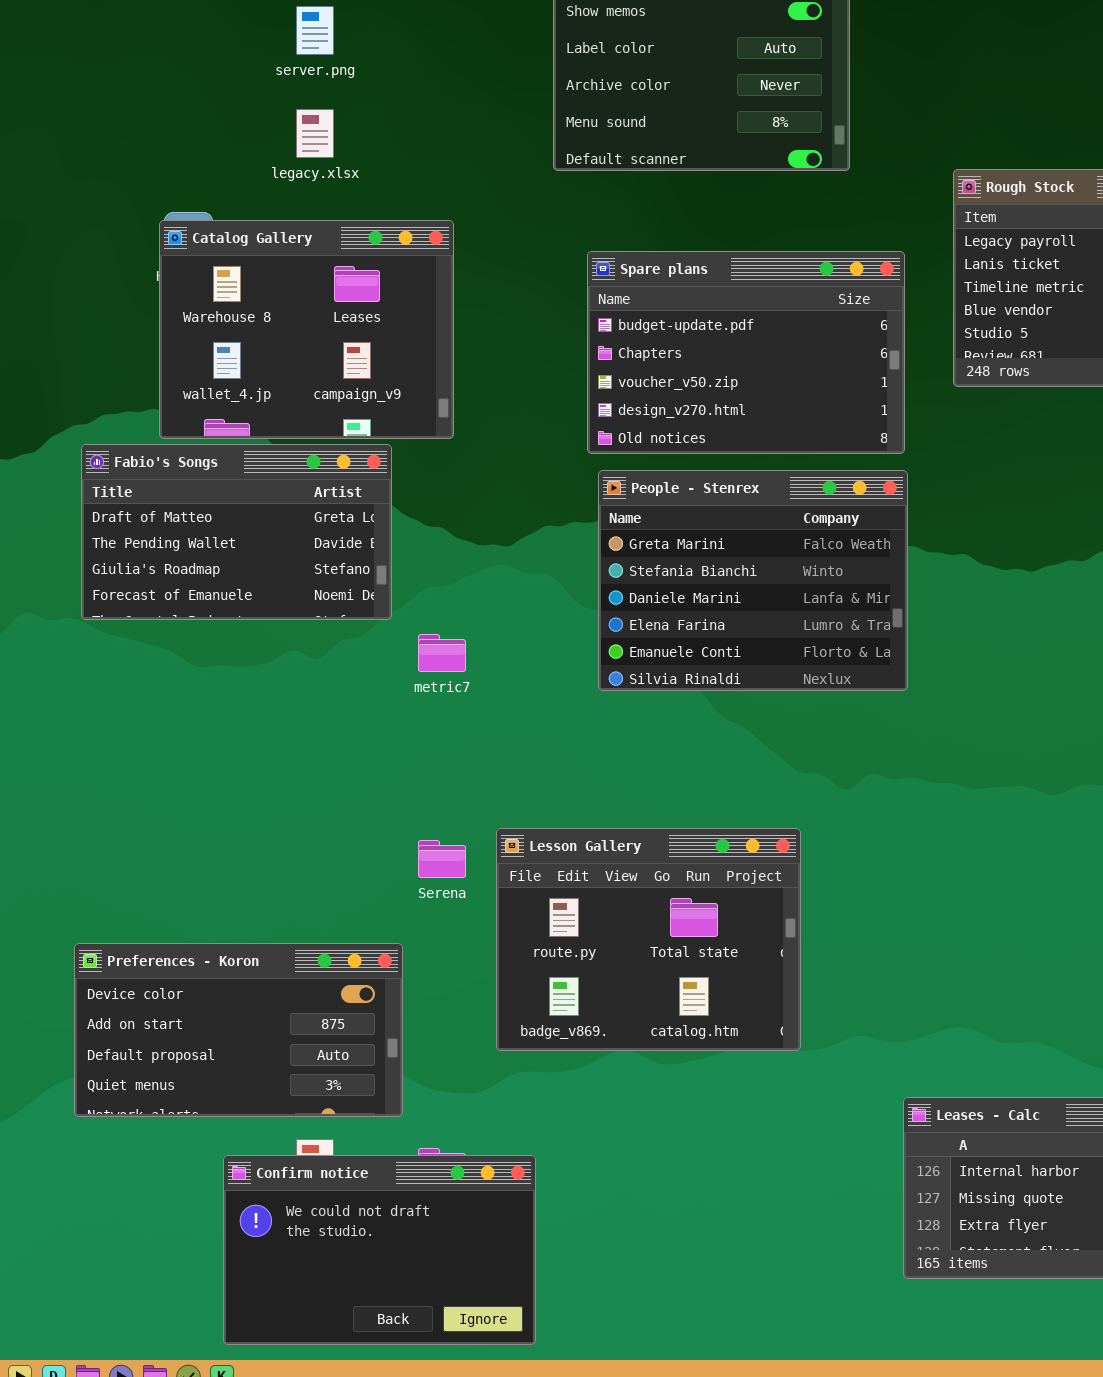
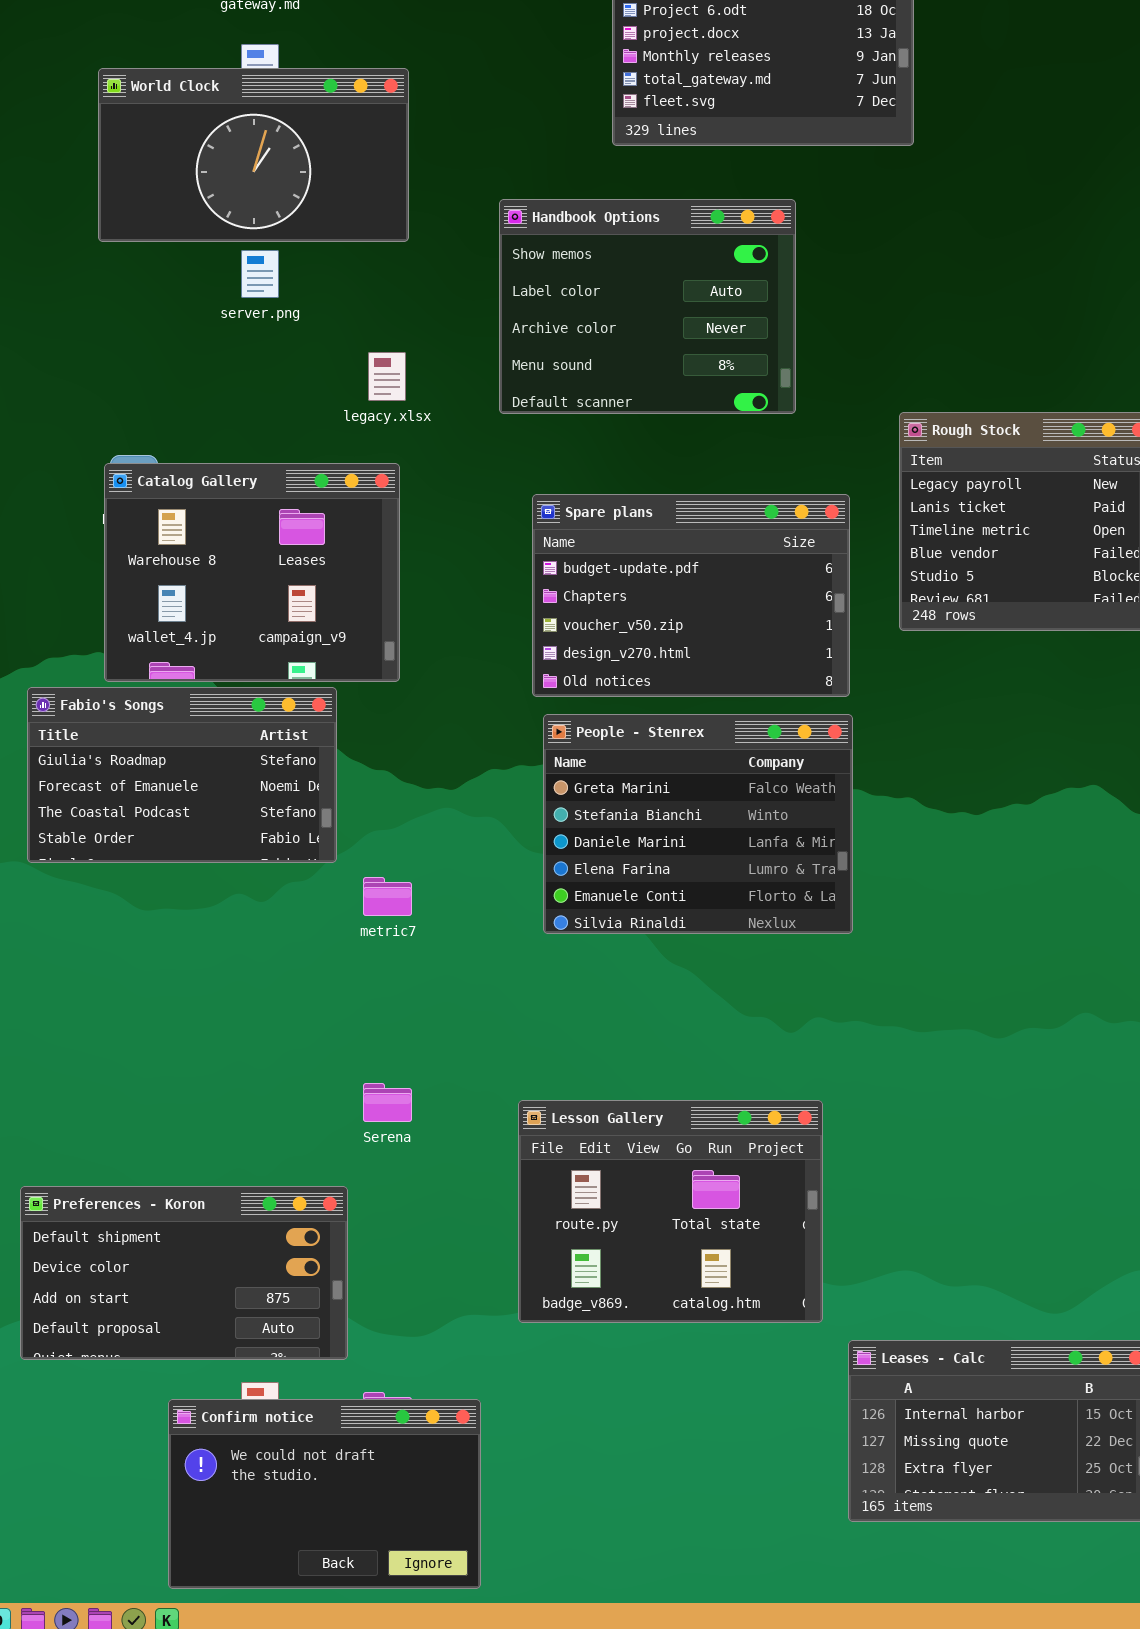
legacy.xlsx: [296,109,334,158] -> [368,352,406,401], moved
Fabio's Songs: [81,444,392,620] -> [27,687,337,863], scrolled down 2 rows
Lesson Gallery: [496,828,801,1051] -> [518,1100,823,1323], moved
Preferences - Koron: [74,943,403,1117] -> [20,1186,348,1360], scrolled up 1 row

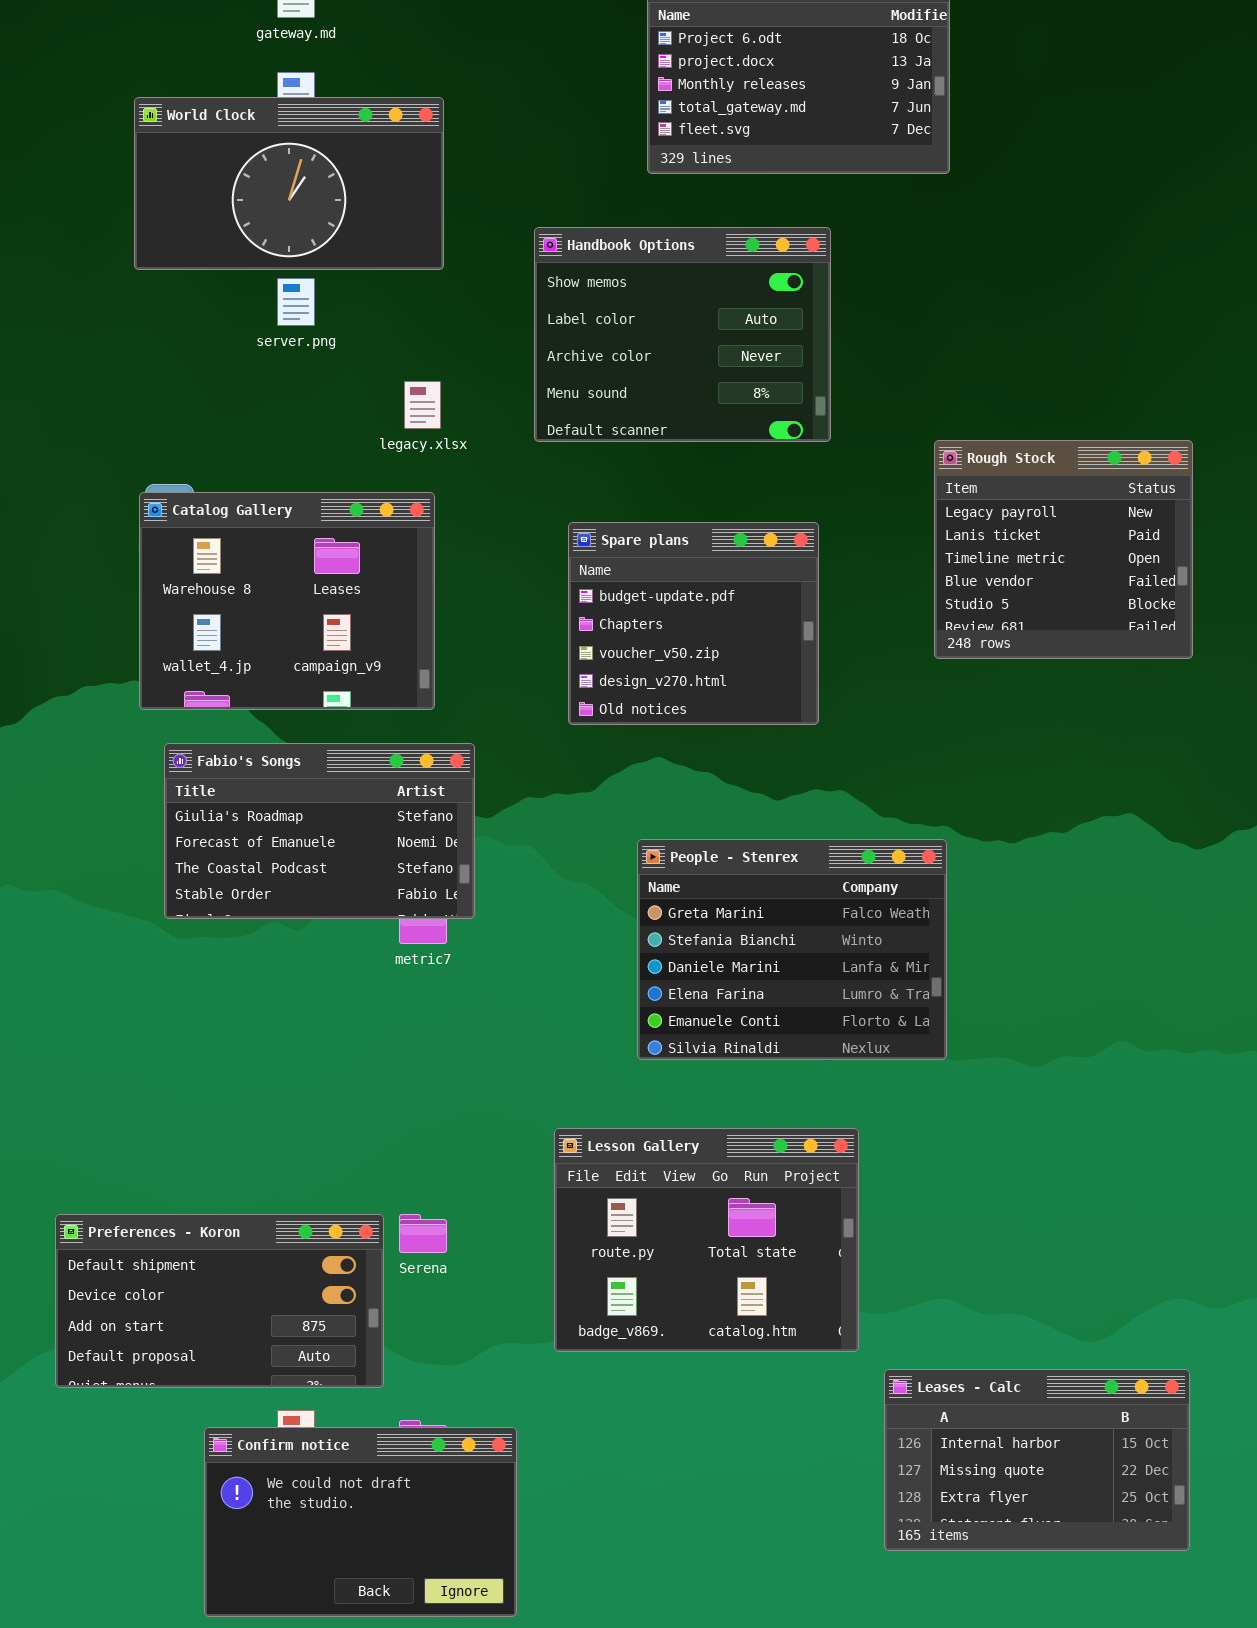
Spare plans: [532,494,850,697] -> [568,522,819,725], resized
Fabio's Songs: [27,687,337,863] -> [164,743,475,919], moved
People - Stenrex: [543,714,853,934] -> [637,839,947,1060], moved
Serena: [363,1083,412,1122] -> [399,1214,447,1253], moved

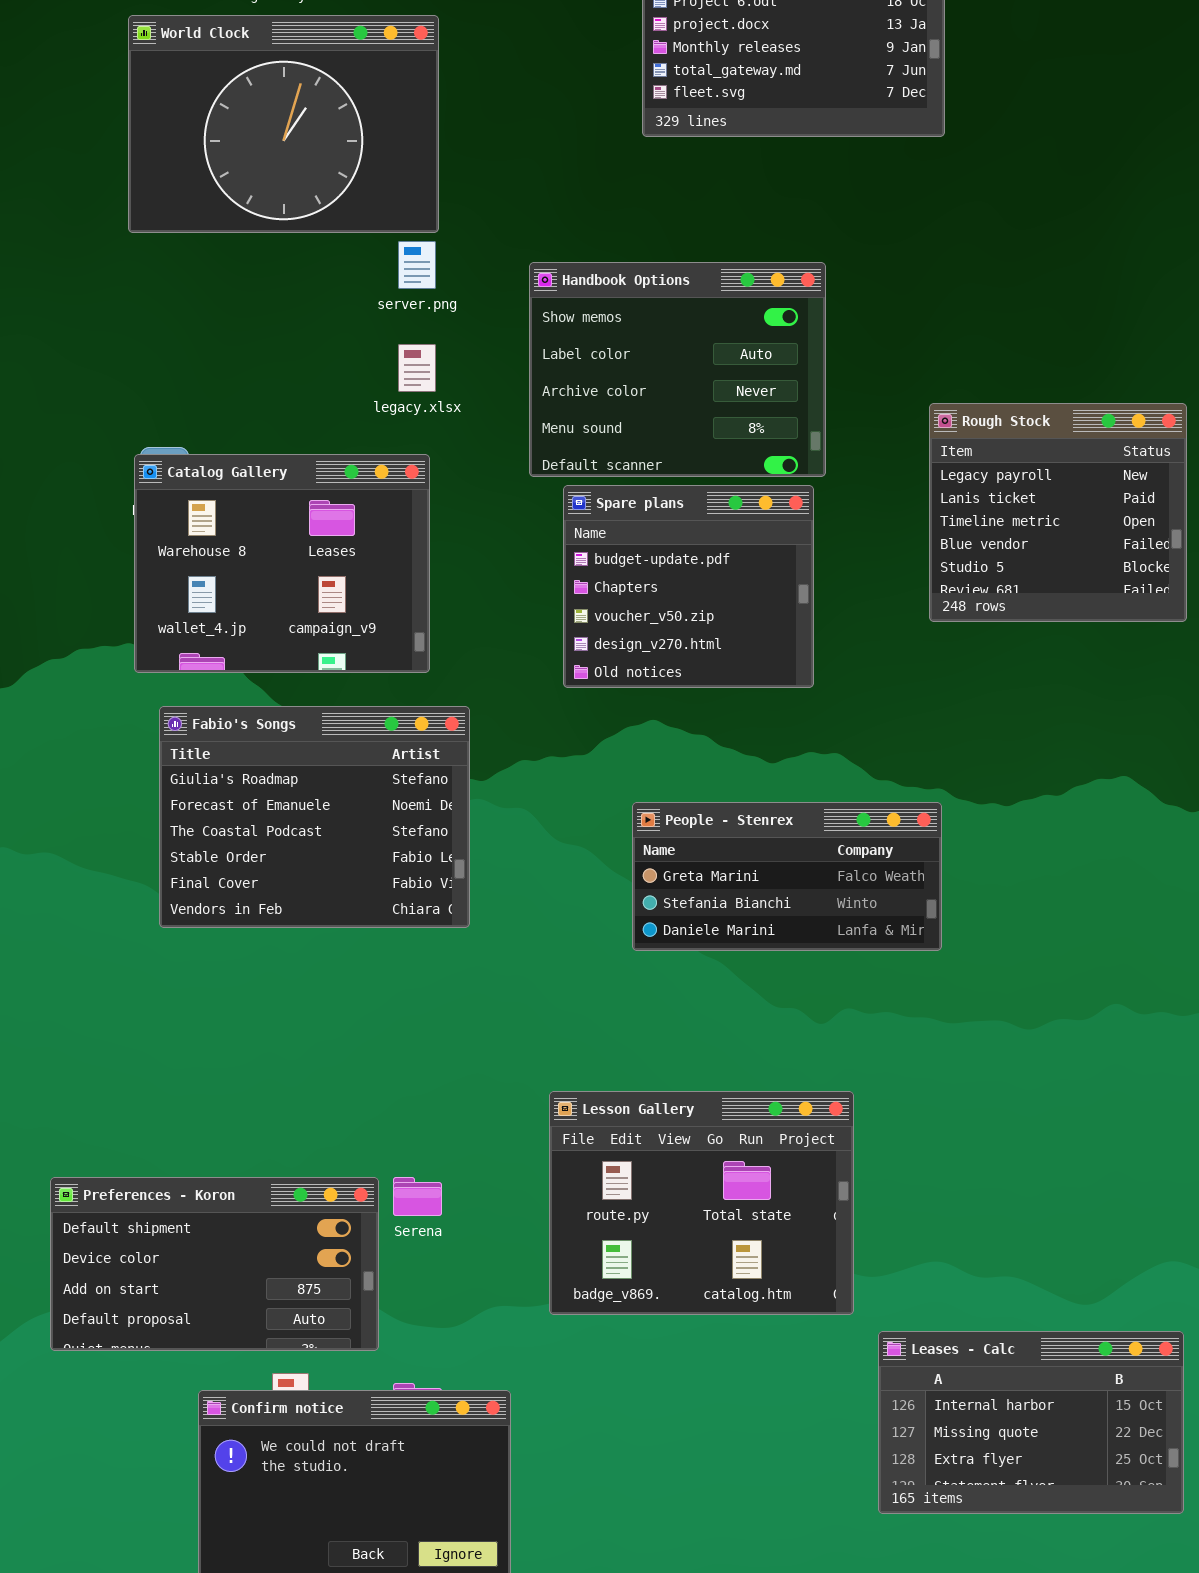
World Clock: [134,97,444,270] -> [128,15,439,233], resized
Handbook Options: [534,227,831,442] -> [529,262,826,477], moved
server.png: [277,278,315,326] -> [398,241,436,289], moved
Fabio's Songs: [164,743,475,919] -> [159,706,470,928], resized
People - Stenrex: [637,839,947,1060] -> [632,802,942,951], resized

